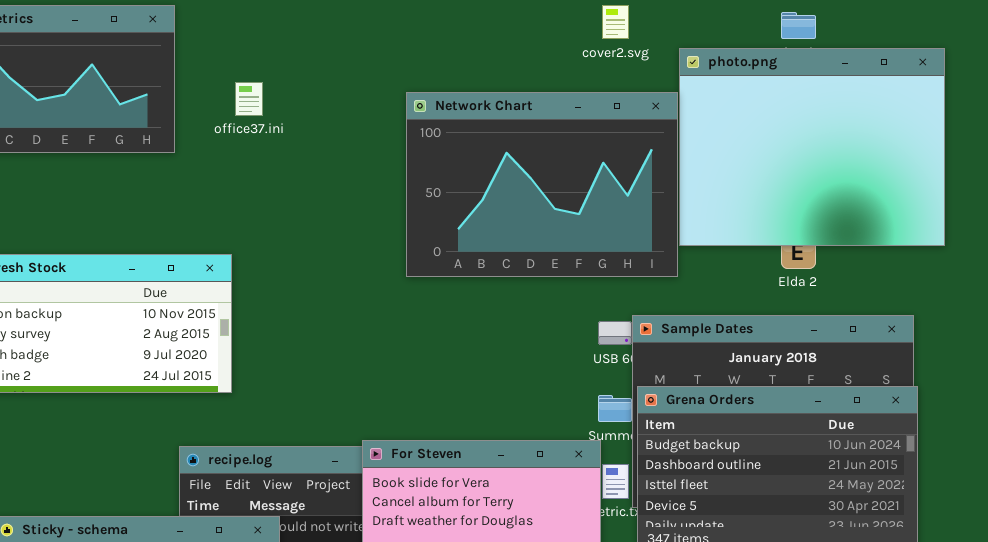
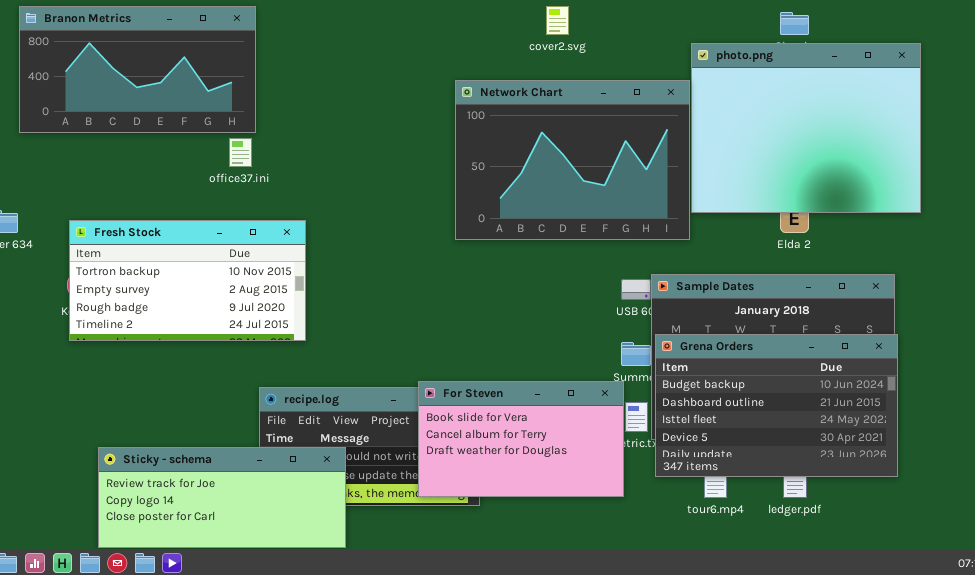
cover2.svg: [602,5,629,39] -> [546,6,569,35], moved
office37.ini: [235,82,263,116] -> [229,138,252,167], moved

